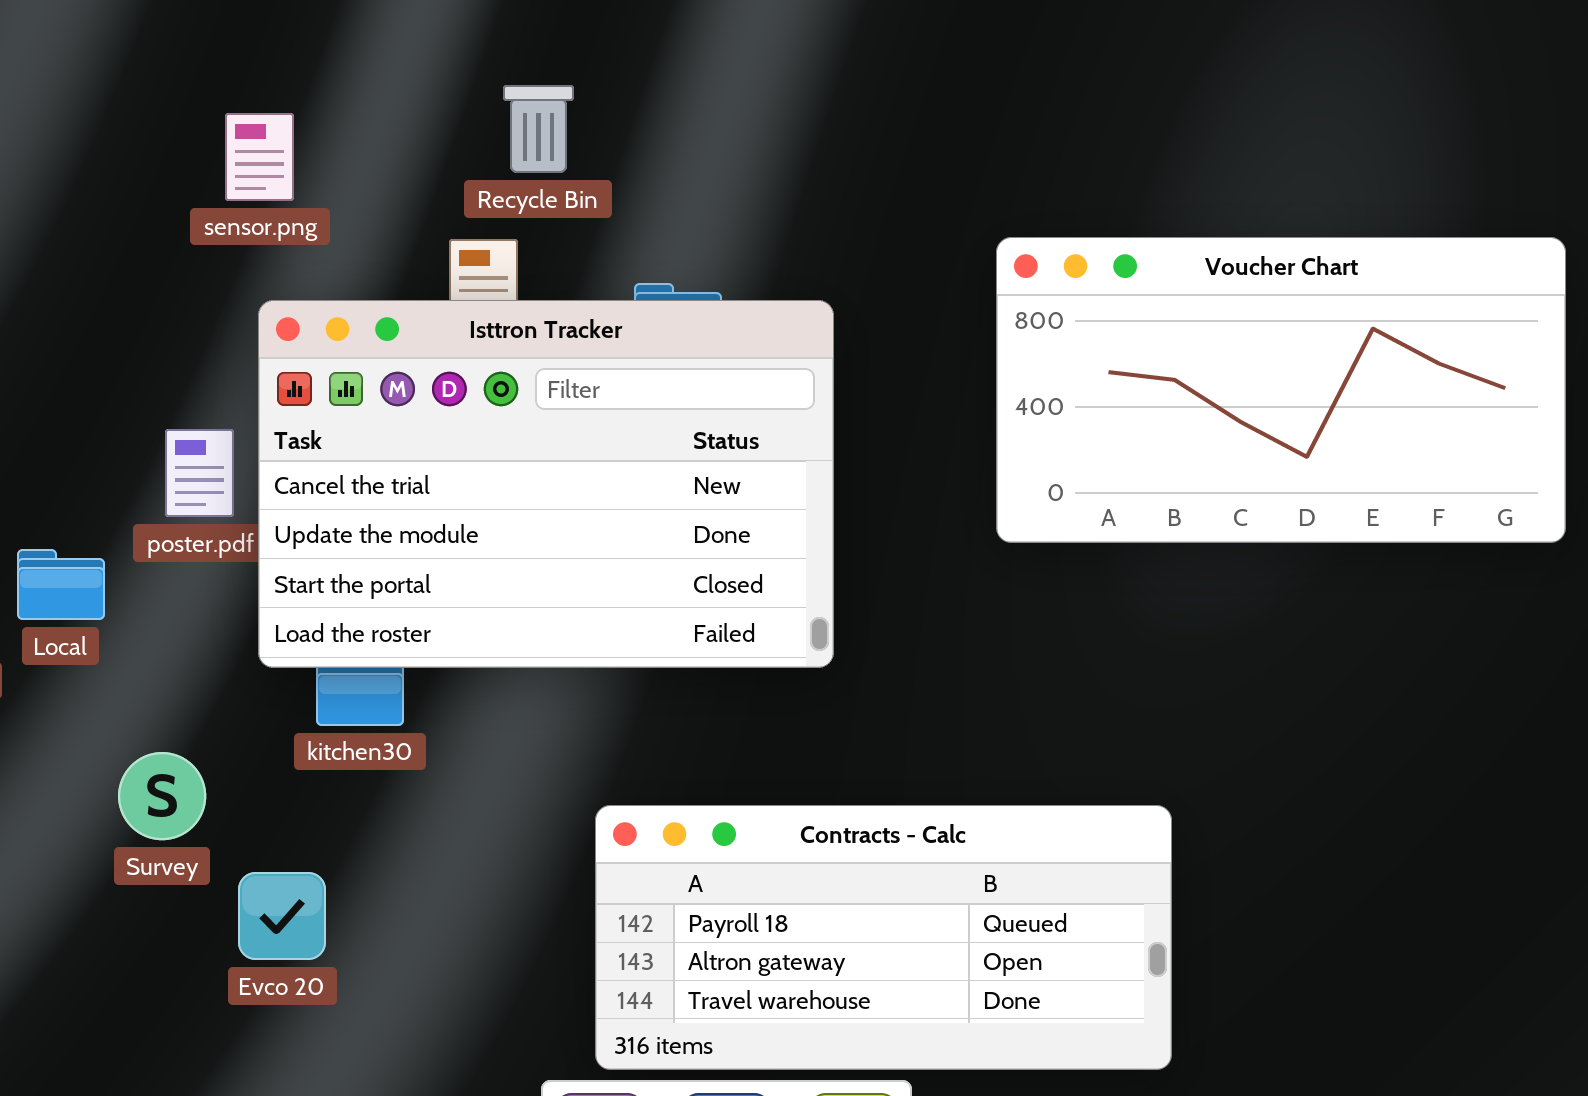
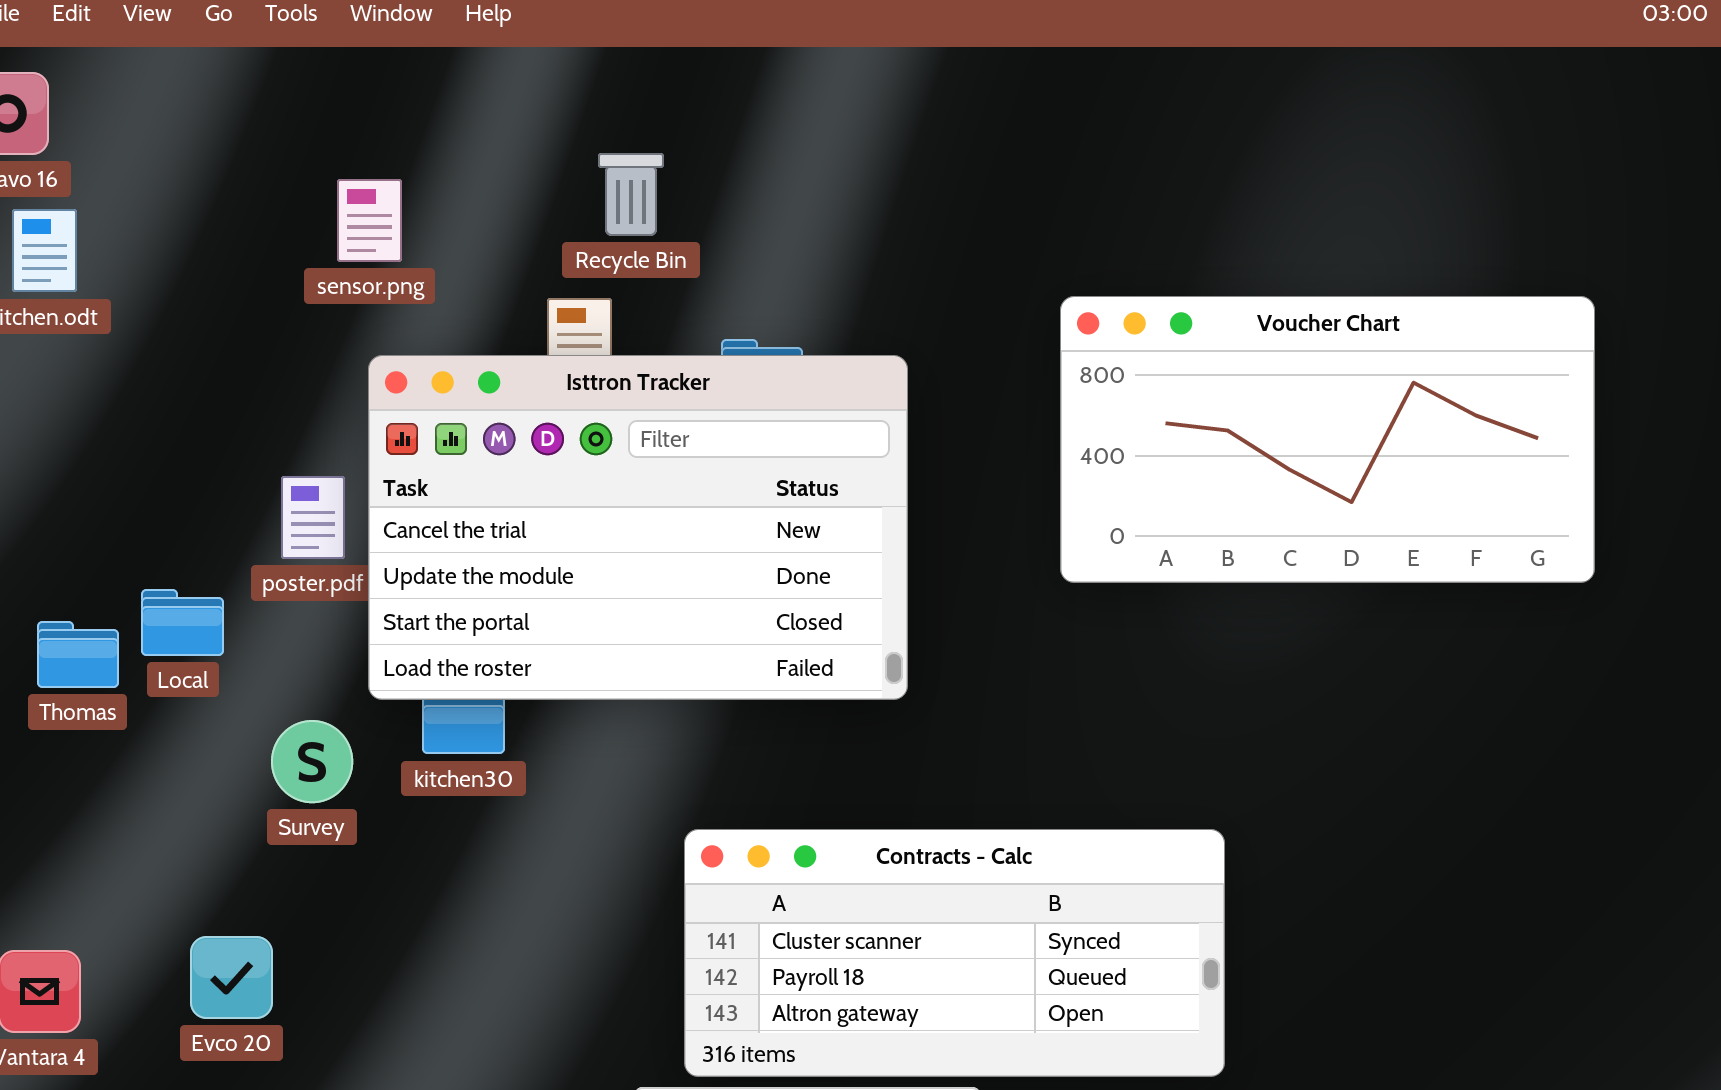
Survey: [118,752,206,840] -> [271,720,353,803], moved
Contracts - Calc: [595,805,1172,1070] -> [684,829,1225,1077], scrolled up 1 row
Evco 20: [238,872,326,960] -> [190,936,273,1019], moved

